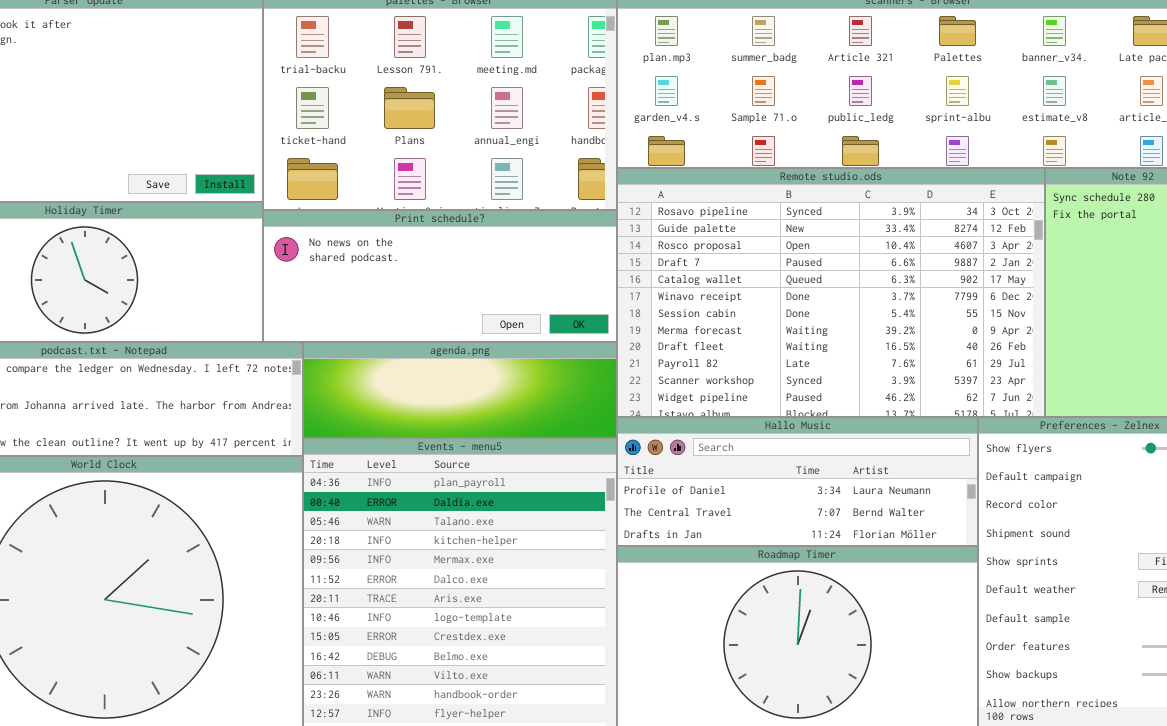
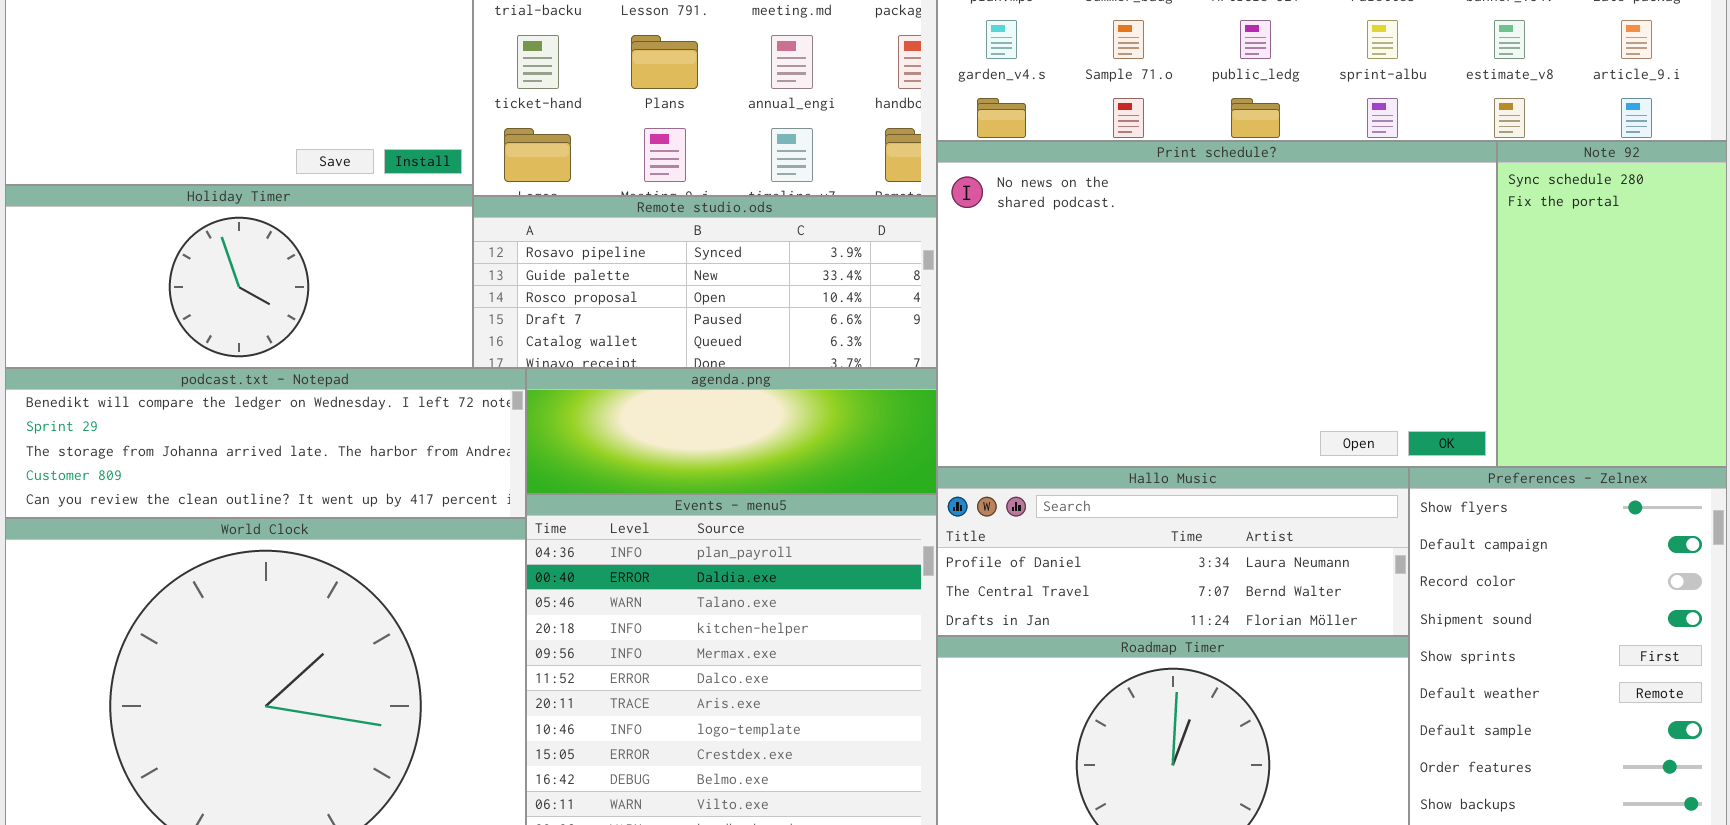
Remote studio.ods: [617,168,1045,417] -> [473,196,937,368], moved, resized
Print schedule?: [263,210,617,342] -> [937,141,1497,467], moved, resized

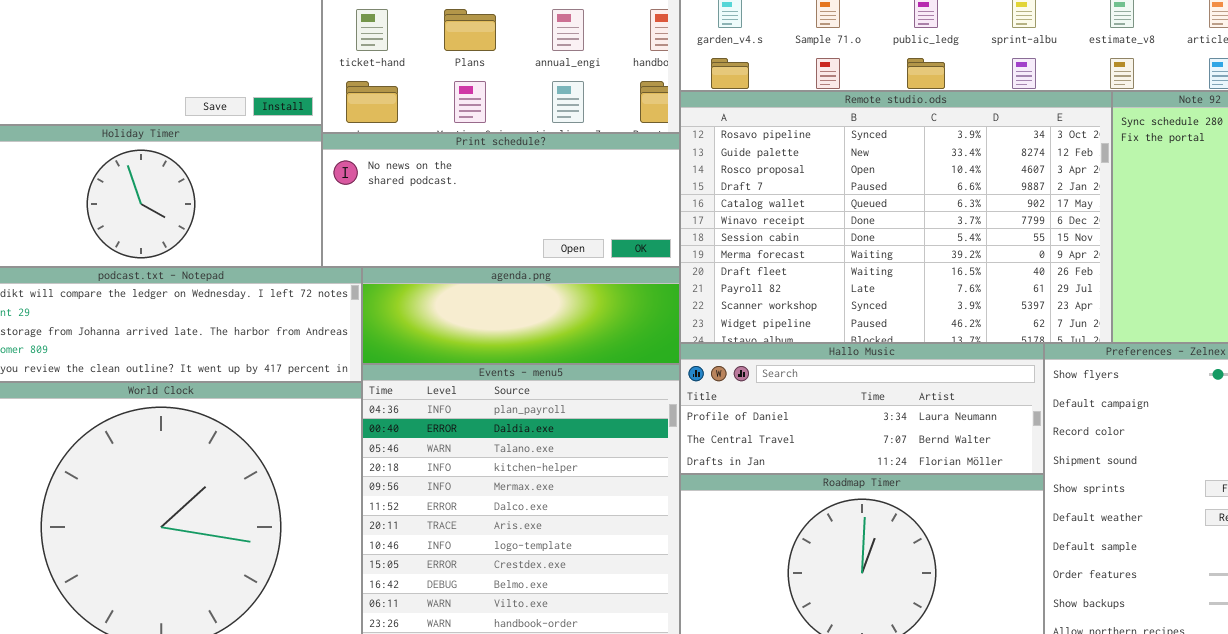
Print schedule?: [937,141,1497,467] -> [322,133,680,267], moved, resized
Remote studio.ods: [473,196,937,368] -> [680,91,1112,343], moved, resized

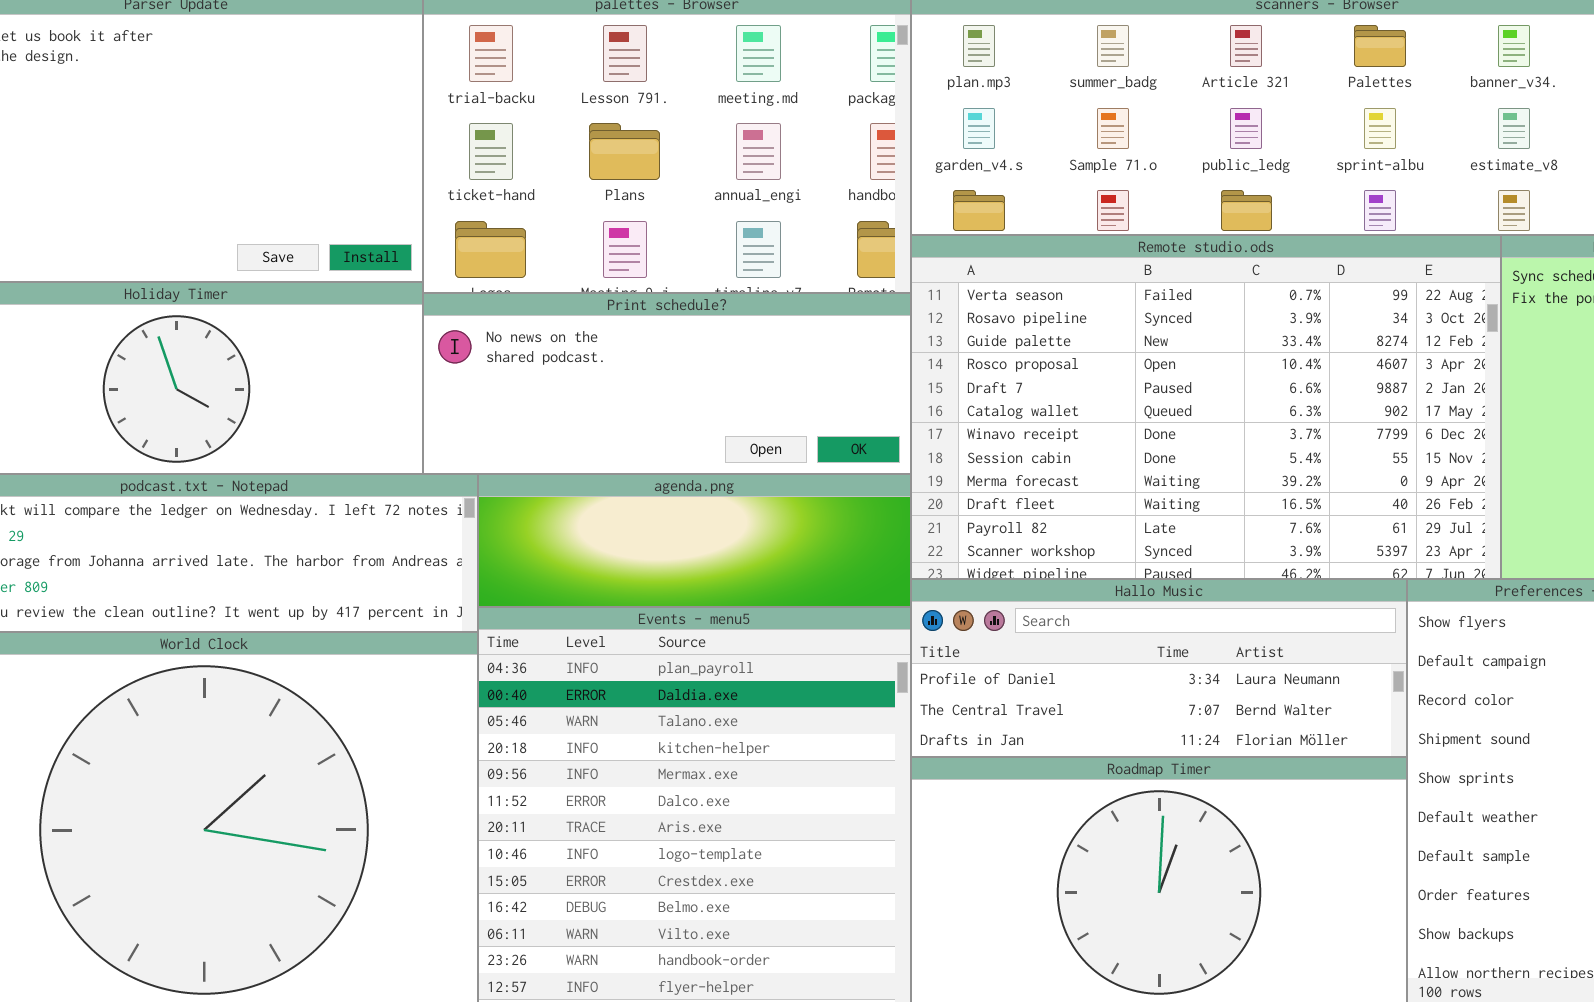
Remote studio.ods: [680,91,1112,343] -> [911,235,1501,579], scrolled up 1 row

